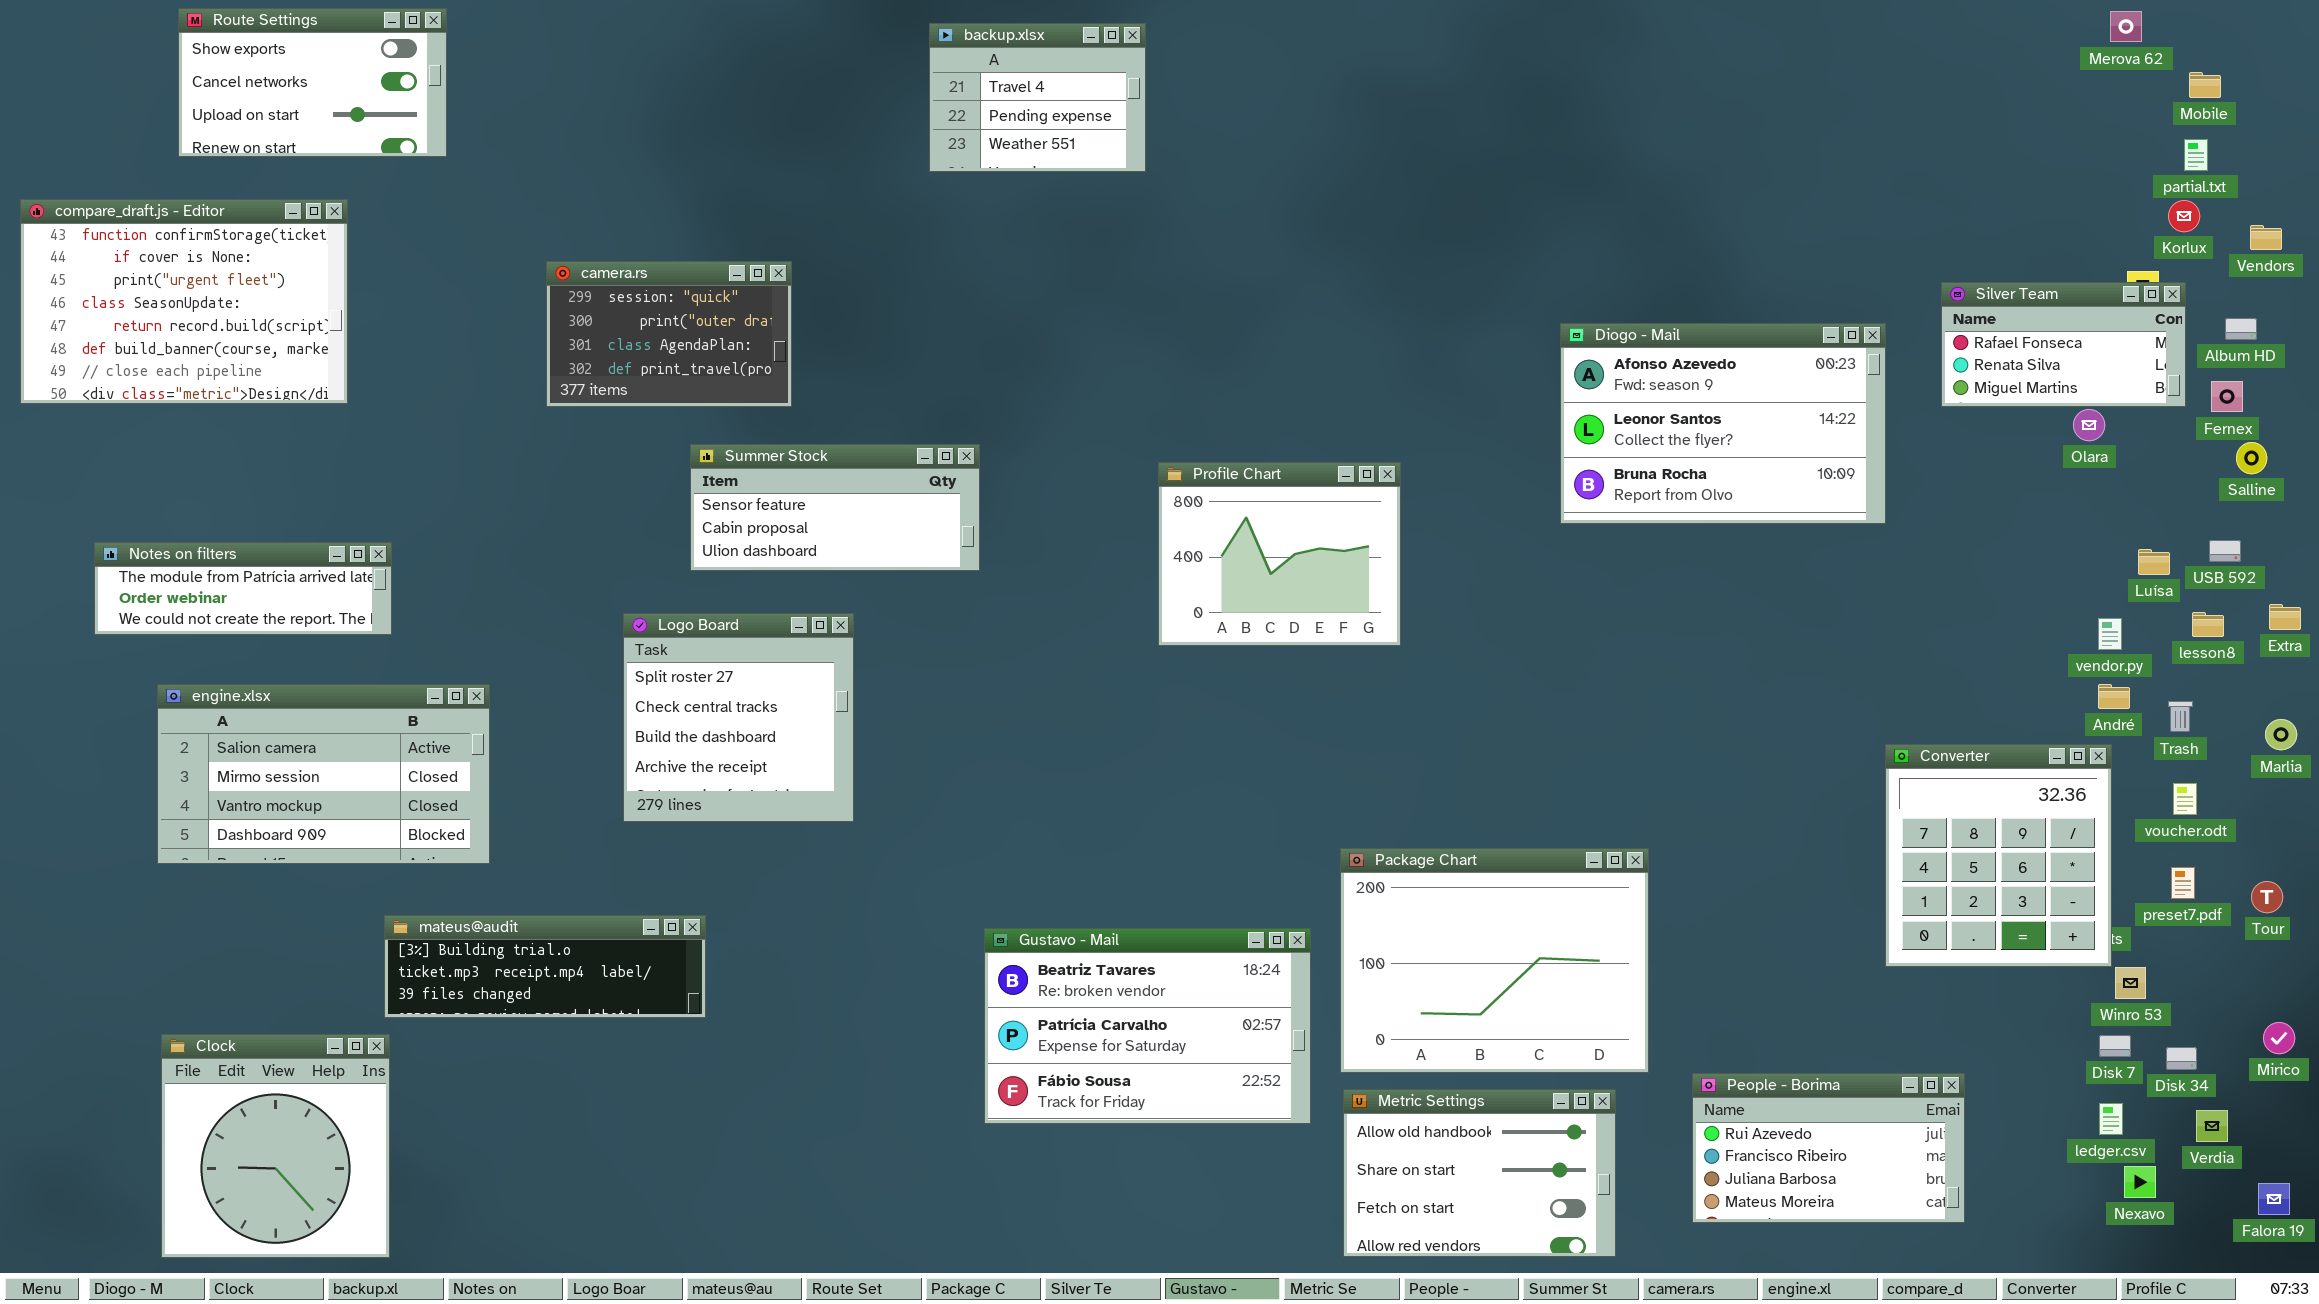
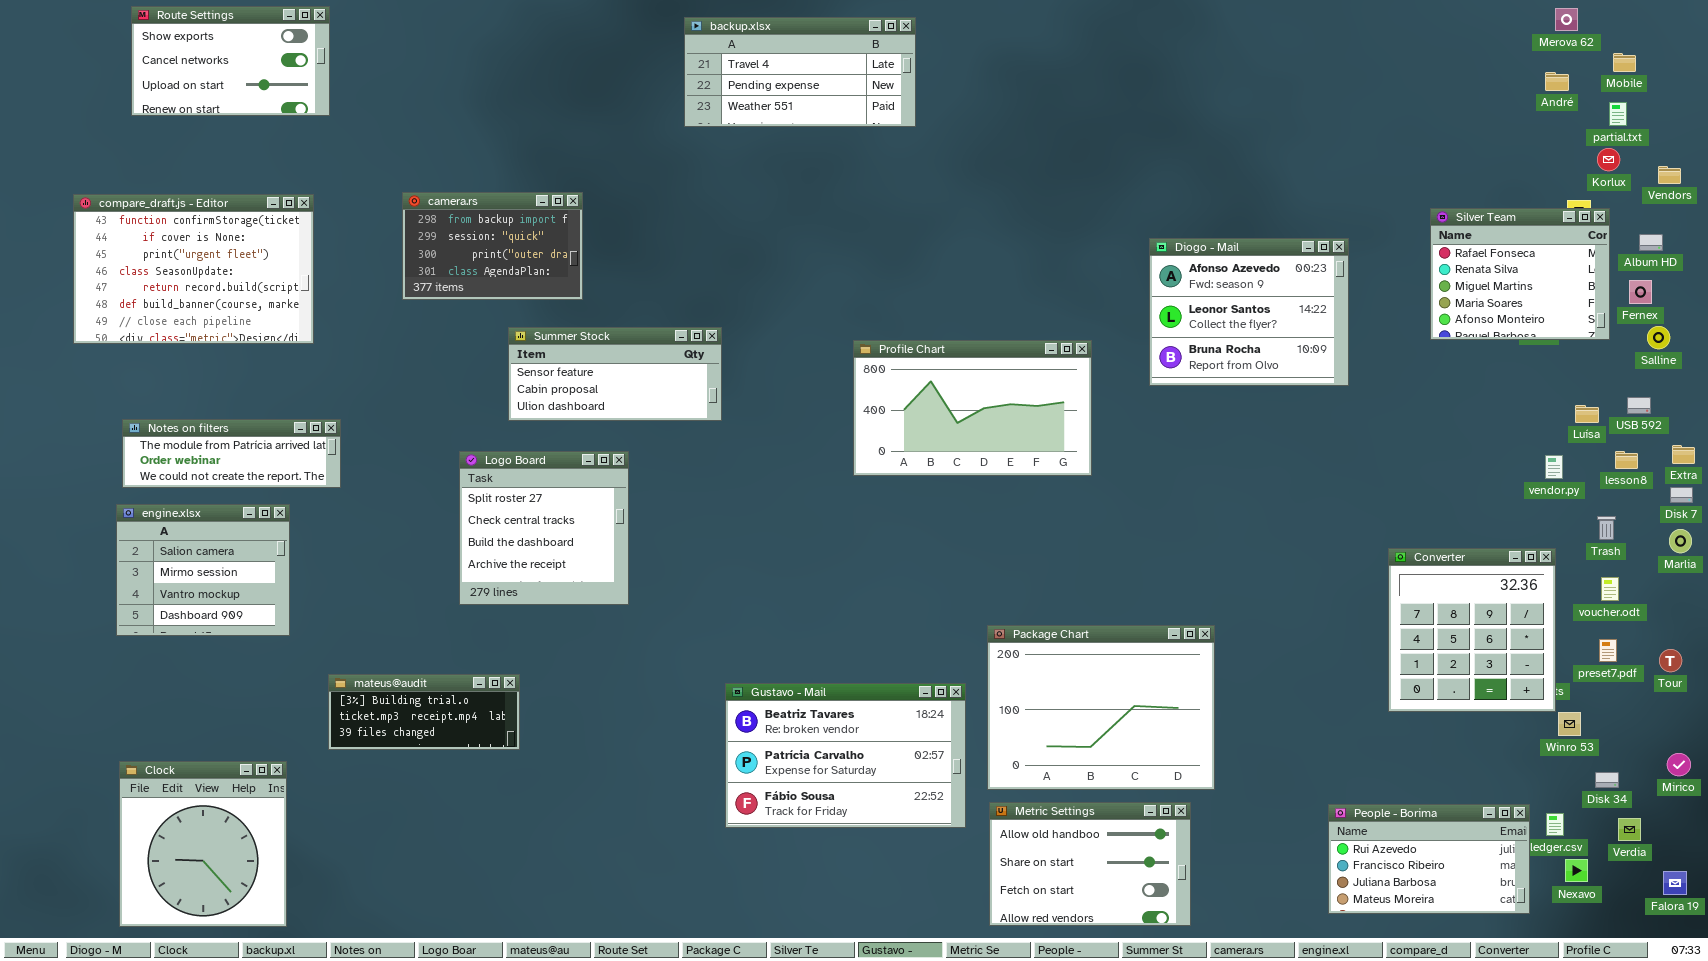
backup.xlsx: [929,23,1146,172] -> [684,17,916,127], resized
compare_draft.js - Editor: [20,199,348,404] -> [73,194,314,344], moved
camera.rs: [546,261,792,407] -> [402,192,583,300], scrolled up 1 row
Silver Team: [1941,282,2186,407] -> [1430,208,1610,340], resized
Diogo - Mail: [1560,323,1886,524] -> [1149,238,1349,386], resized
Profile Chart: [1158,462,1401,646] -> [853,340,1092,476], resized
Notes on filters: [94,542,392,635] -> [122,419,341,488], moved
engine.xlsx: [157,684,490,864] -> [116,504,290,636], resized
André: [2098,684,2130,709] -> [1545,72,1569,91], moved
mateus@audit: [384,915,706,1018] -> [328,674,520,750], resized
Disk 7: [2099,1035,2131,1057] -> [1670,487,1693,503], moved
People - Borima: [1692,1073,1965,1223] -> [1328,804,1530,914], moved

